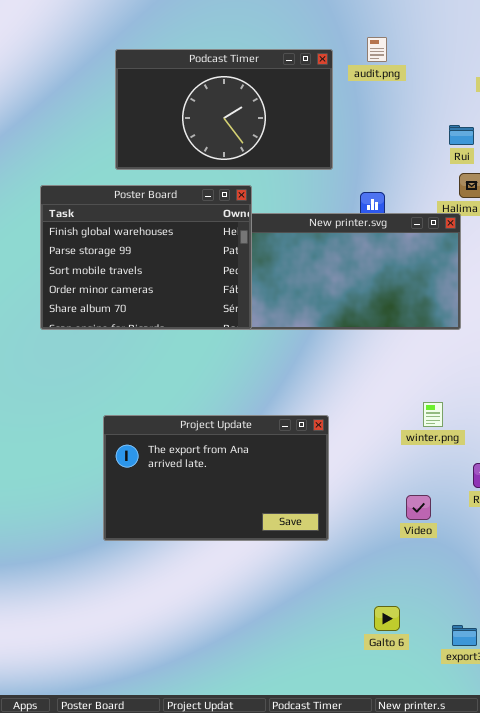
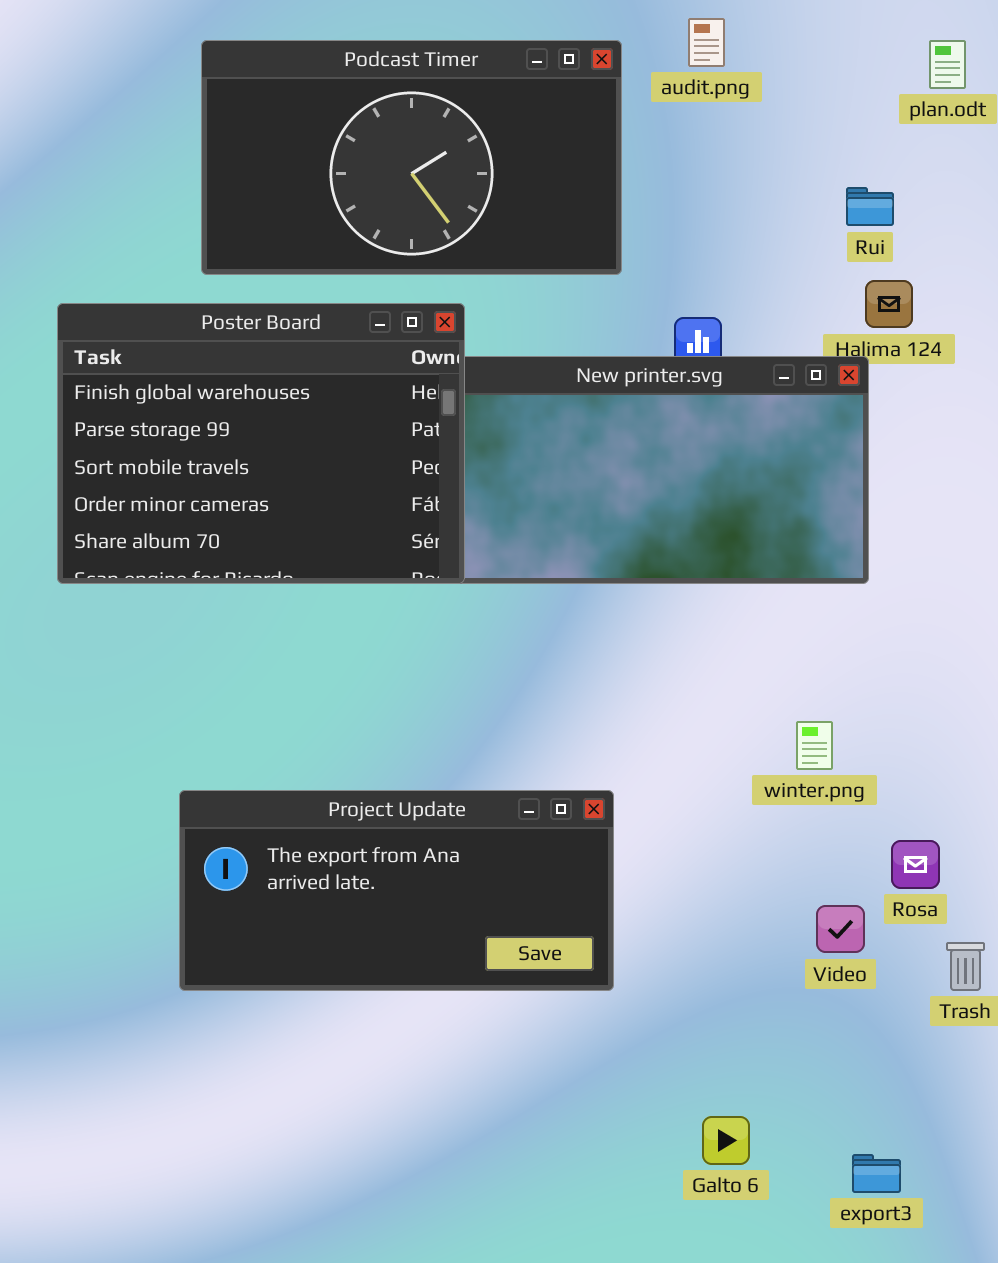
Project Update: [103,415,329,541] -> [179,790,614,991], resized
Video: [406,495,431,520] -> [816,905,865,953], moved

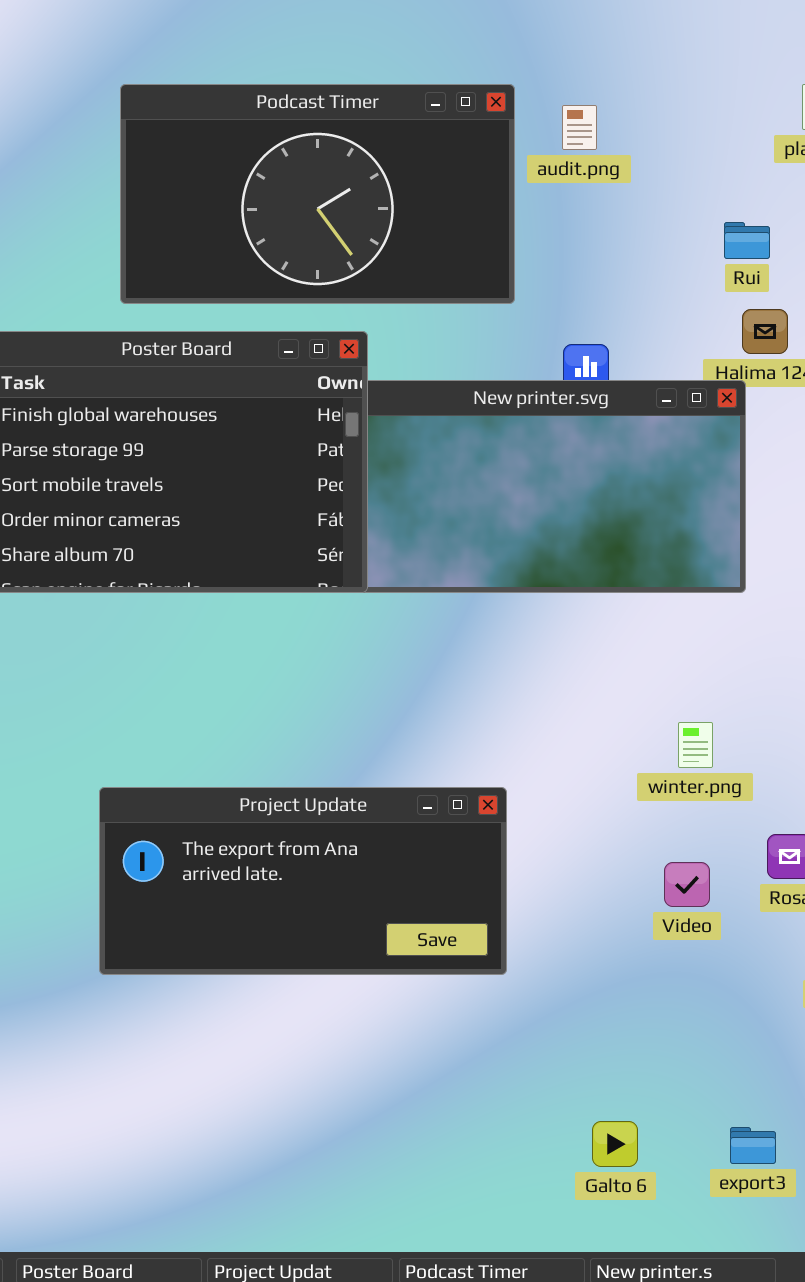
audit.png: [688,18,725,67] -> [562,105,597,150], moved
Video: [816,905,865,953] -> [664,862,710,907], moved
Galto 6: [702,1116,750,1165] -> [592,1121,638,1167], moved

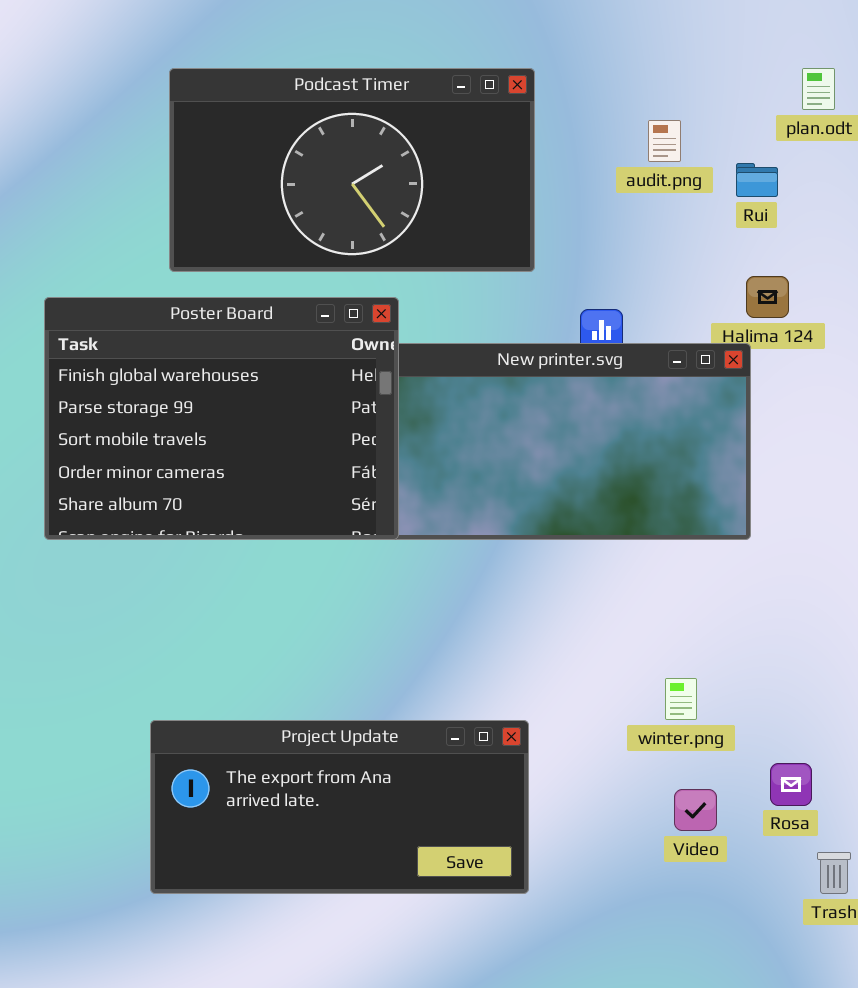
audit.png: [562,105,597,150] -> [648,120,681,162], moved
Rui: [724,222,770,259] -> [736,163,778,197], moved
winter.png: [678,722,713,768] -> [665,678,697,720], moved

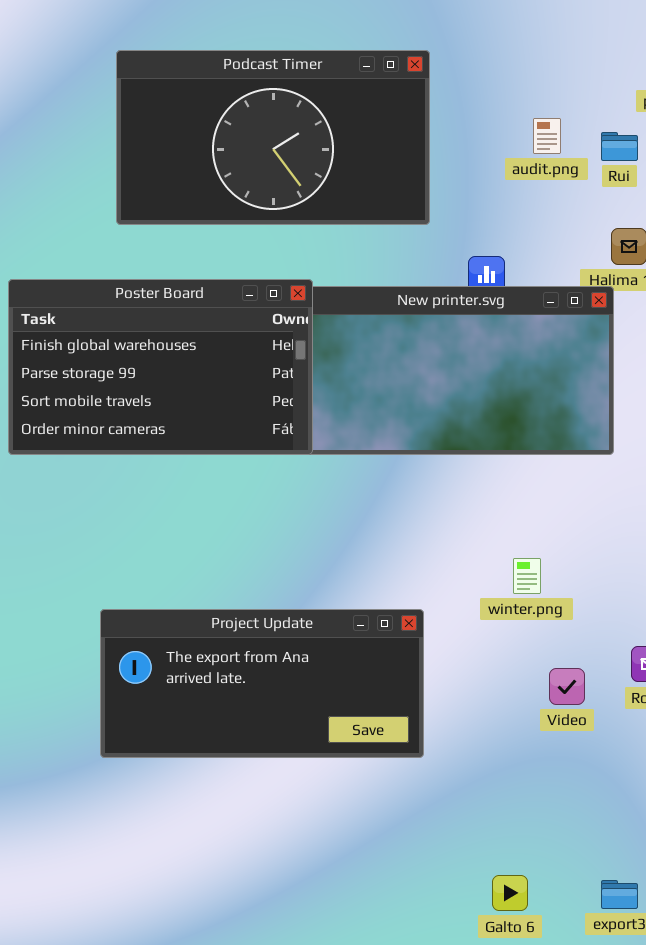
audit.png: [648,120,681,162] -> [533,118,561,154], moved
Poster Board: [44,297,399,540] -> [8,279,313,455], resized
winter.png: [665,678,697,720] -> [513,558,541,594], moved

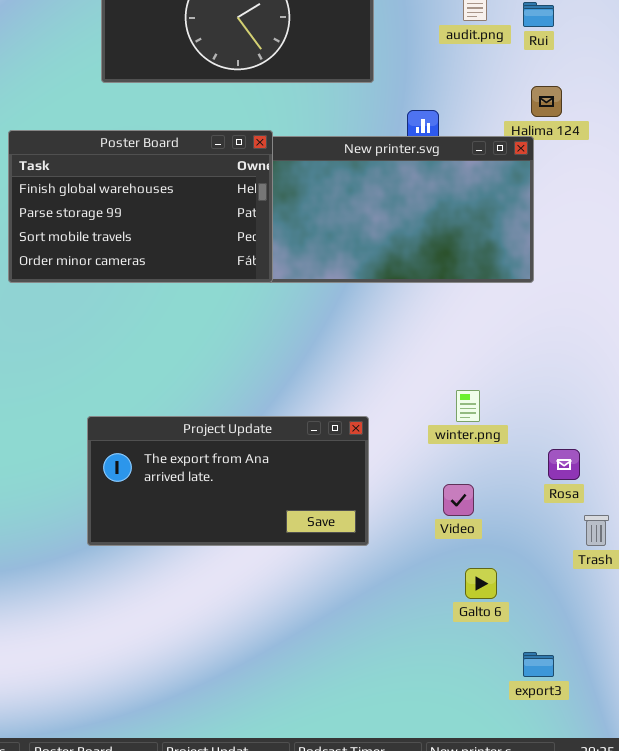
winter.png: [513,558,541,594] -> [456,390,480,422], moved
Video: [549,668,585,705] -> [443,484,474,516], moved
Galto 6: [492,875,528,911] -> [465,568,497,599], moved

